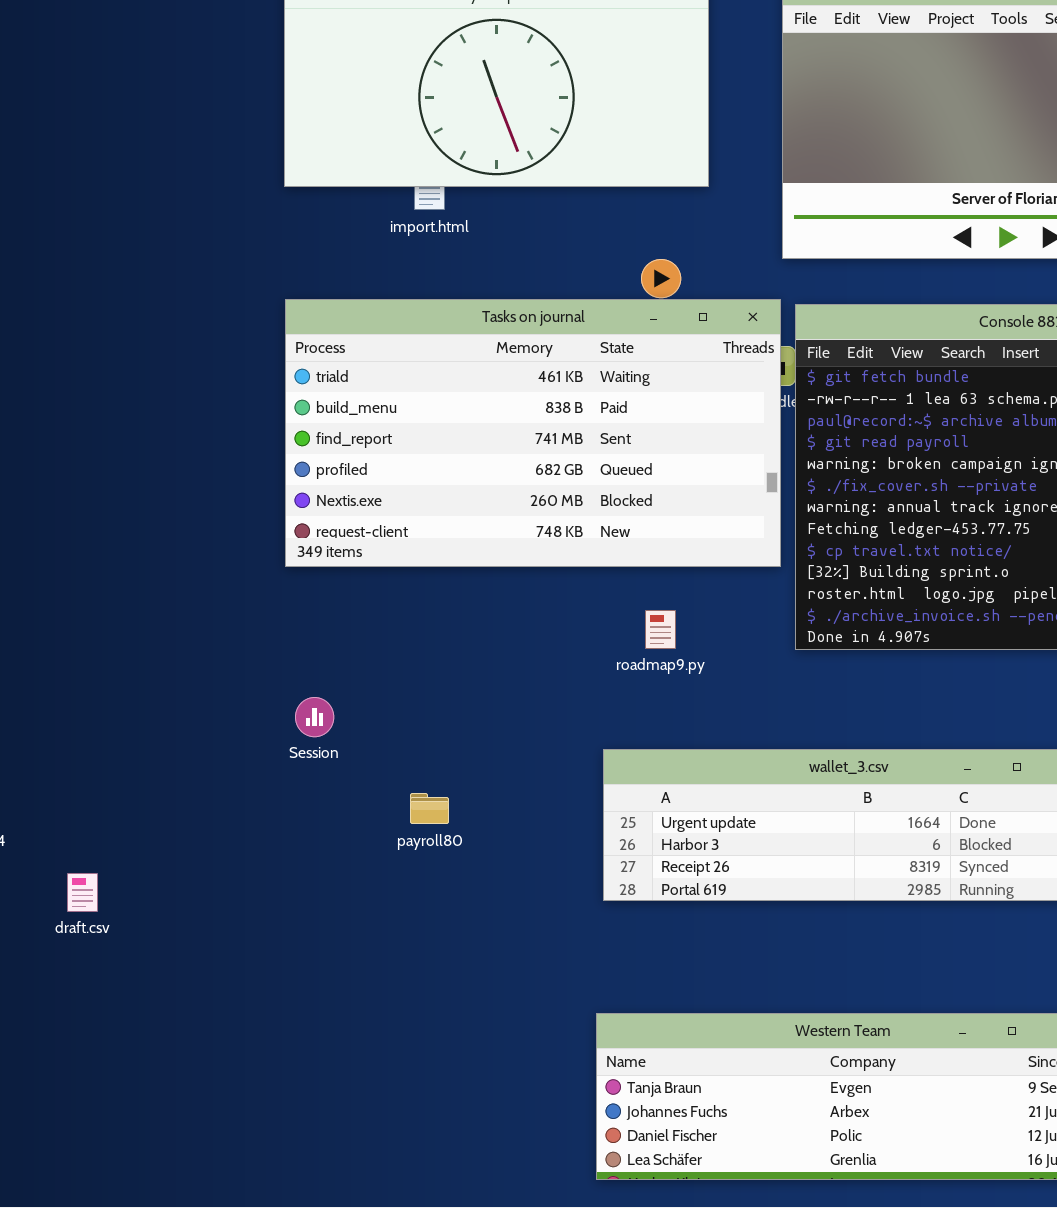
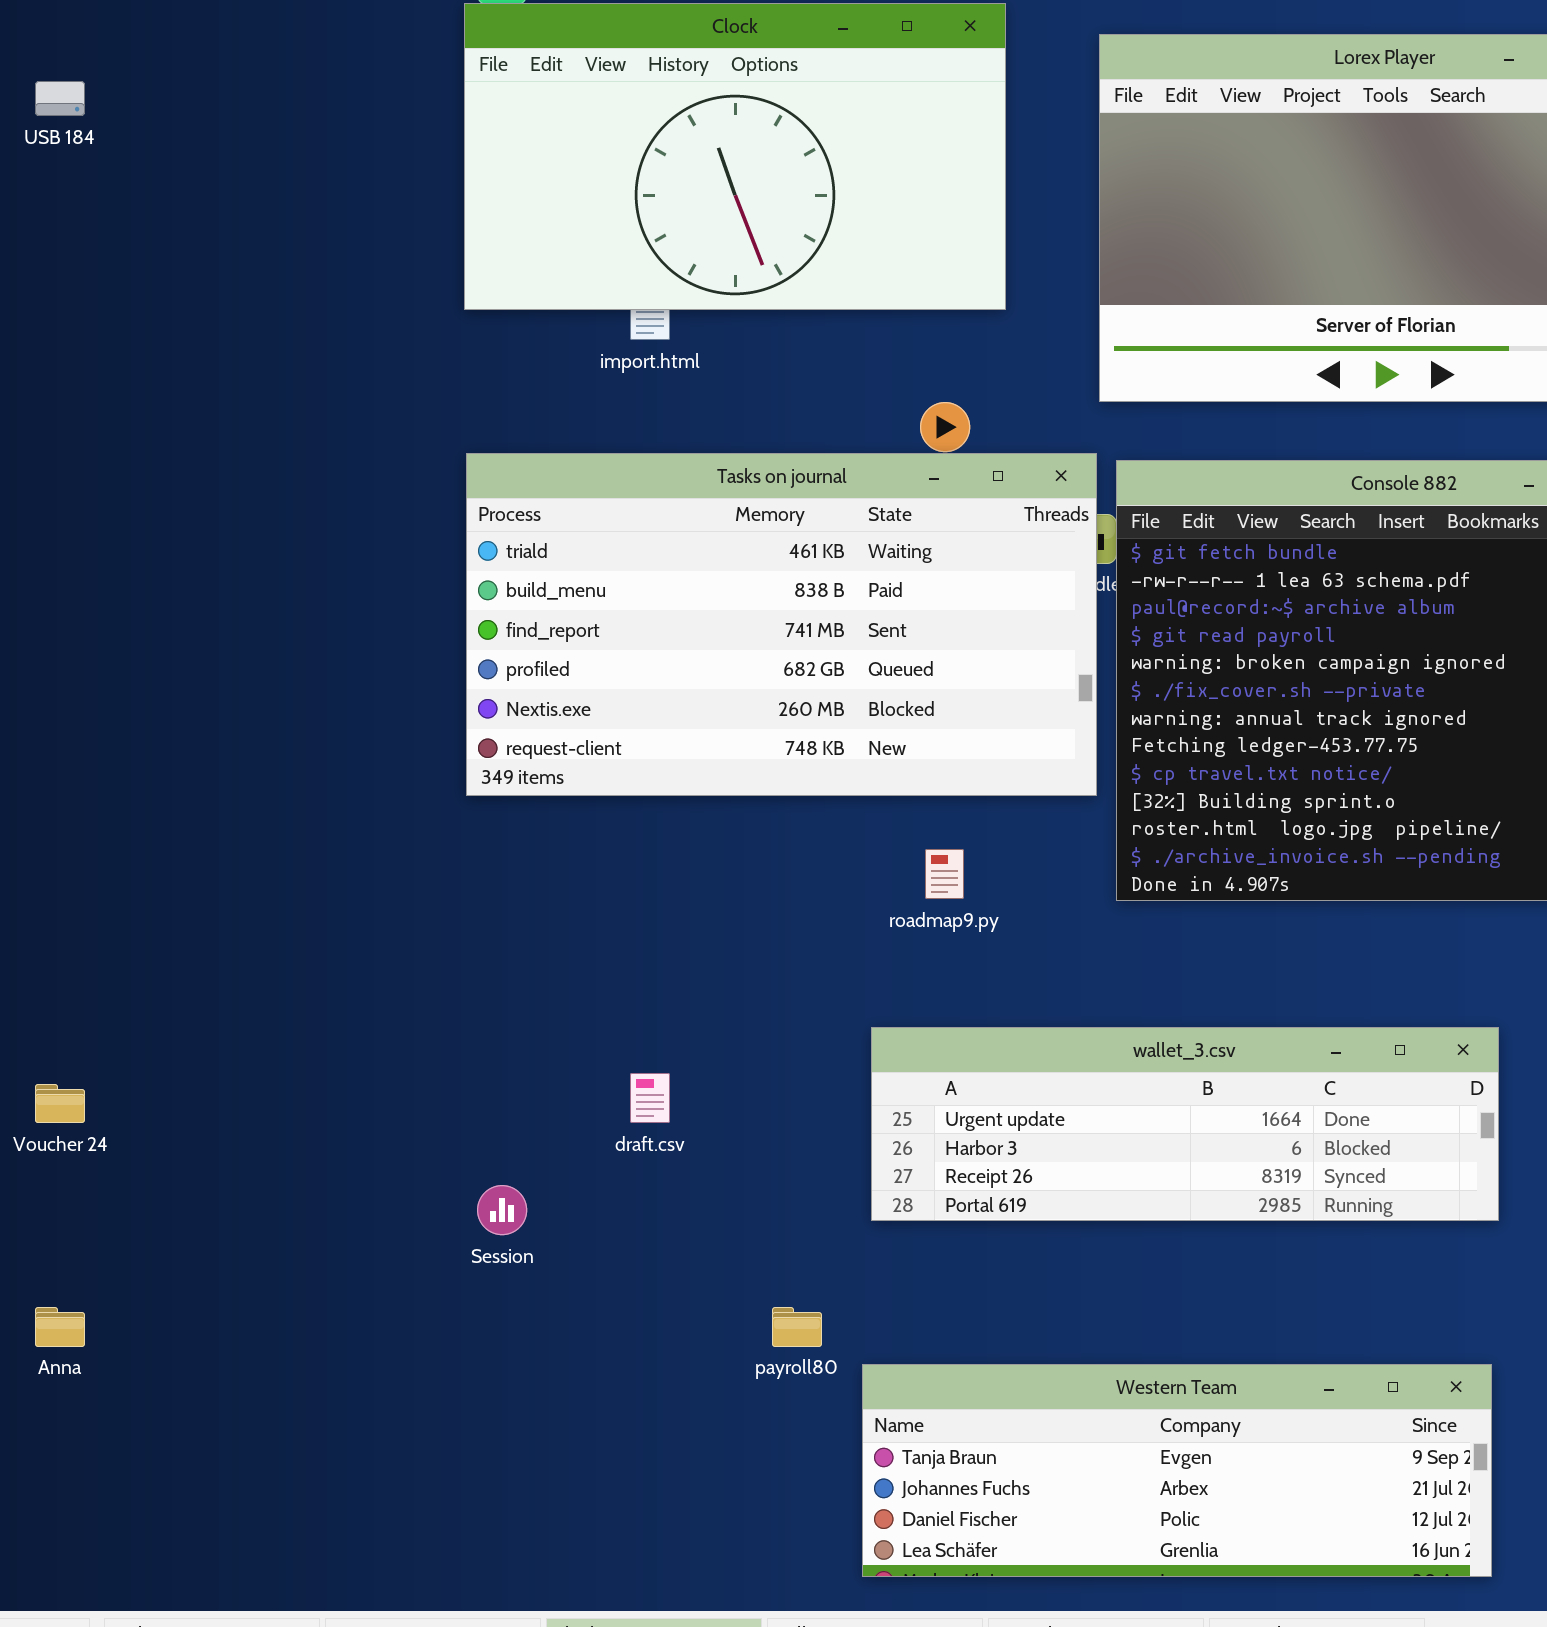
Session: [295,697,334,737] -> [477,1185,527,1235], moved
payroll80: [410,793,449,824] -> [772,1307,822,1347], moved
draft.csv: [67,873,98,912] -> [630,1073,670,1123], moved

